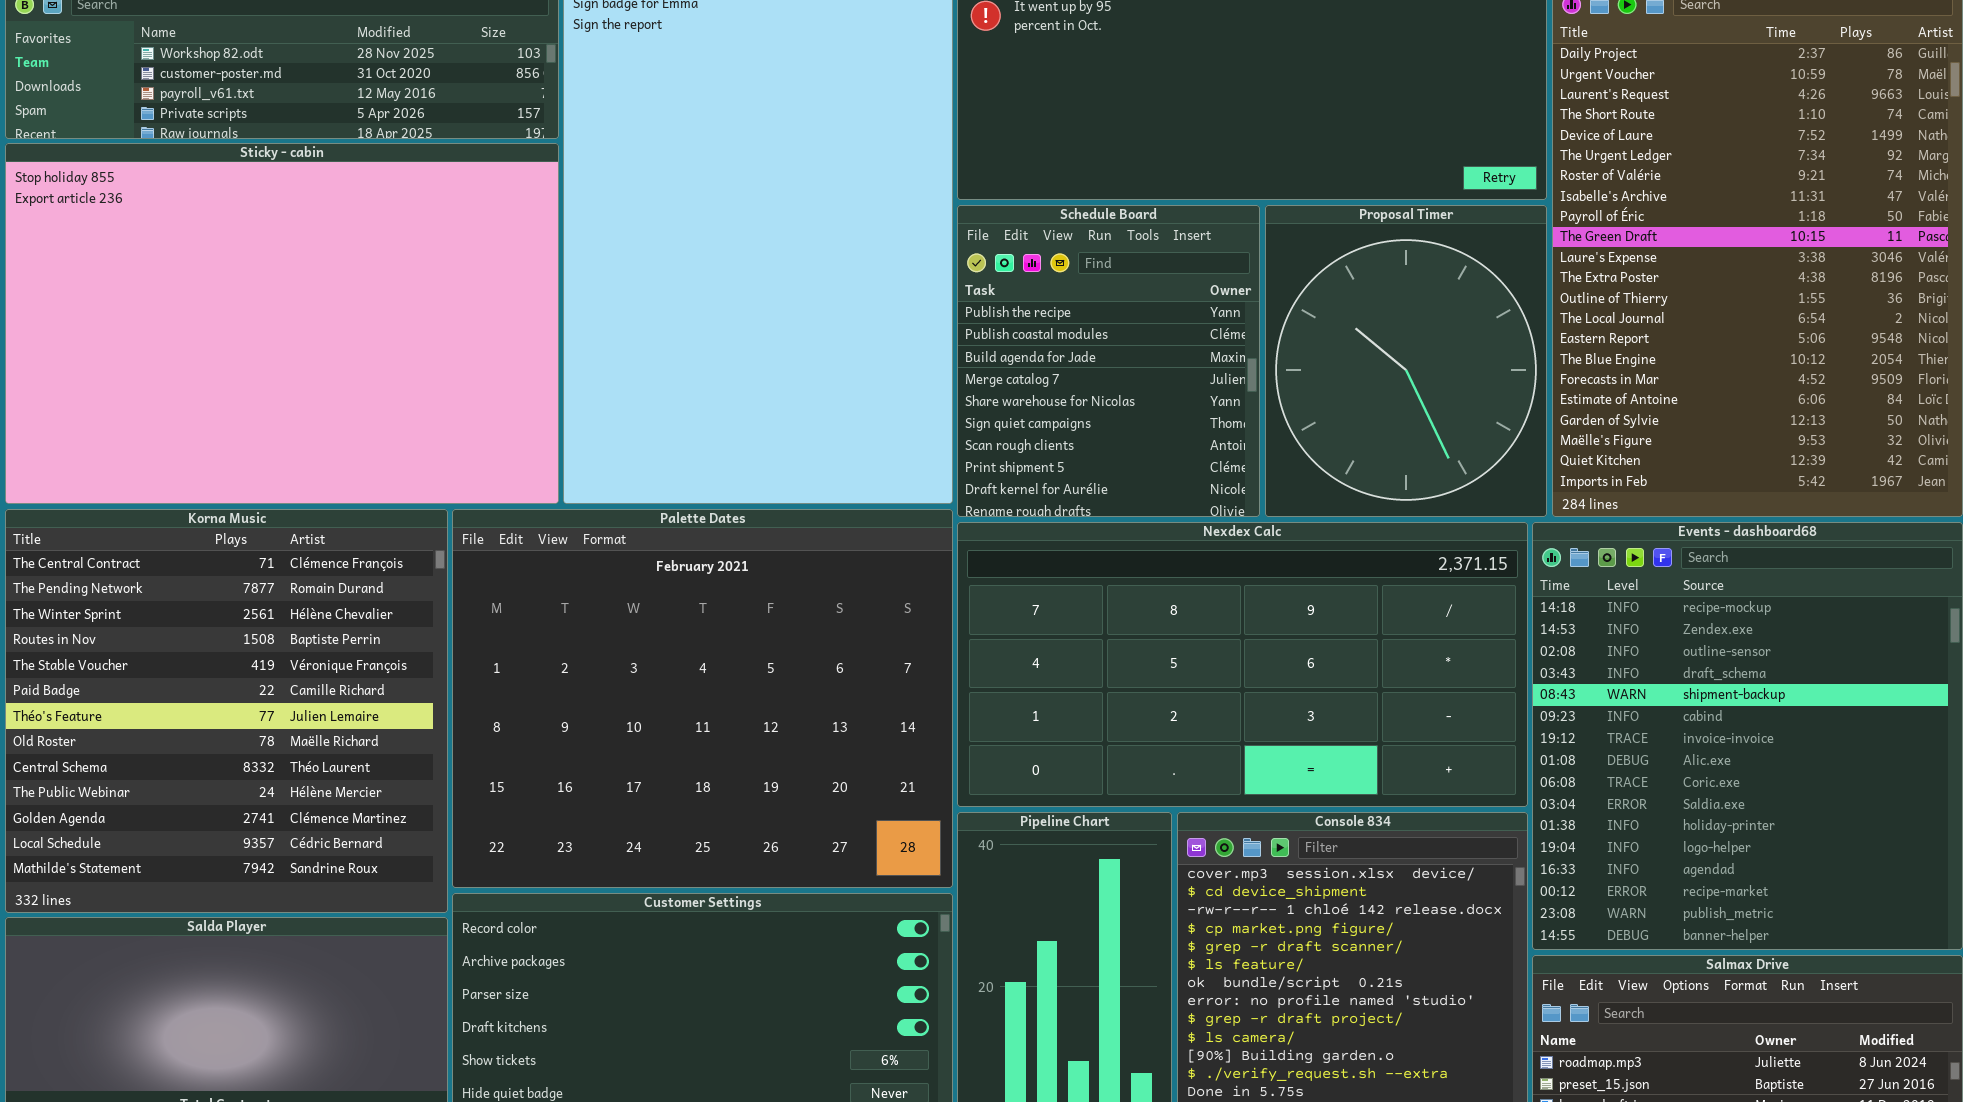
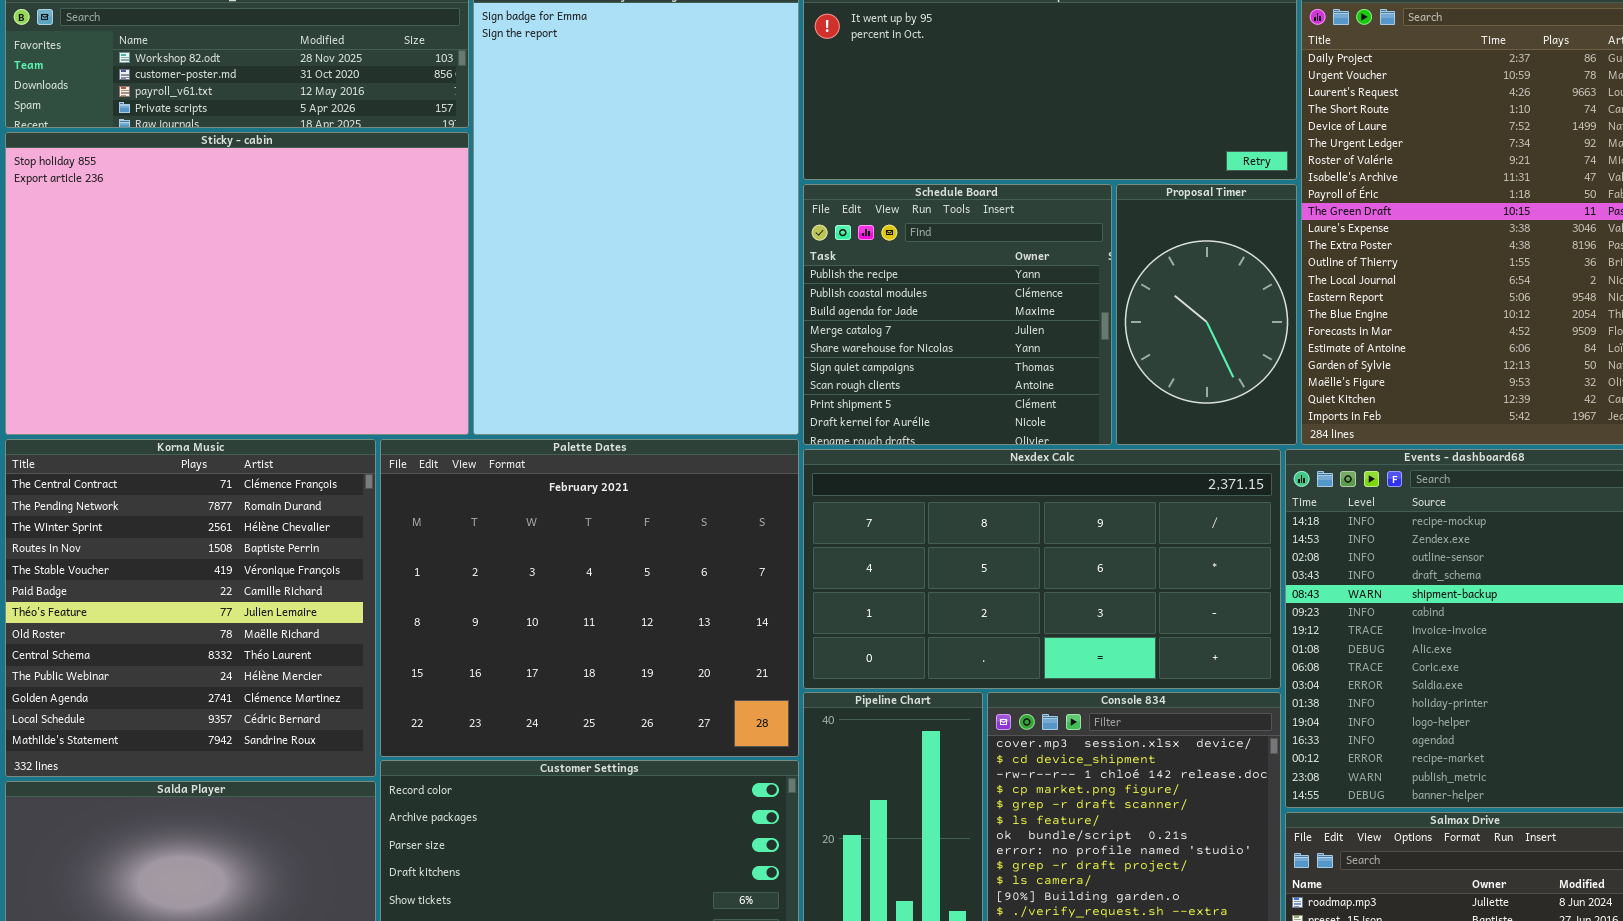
Schedule Board: [957,205,1260,517] -> [803,184,1112,445], resized
Proposal Timer: [1265,205,1547,517] -> [1116,184,1297,445], resized

